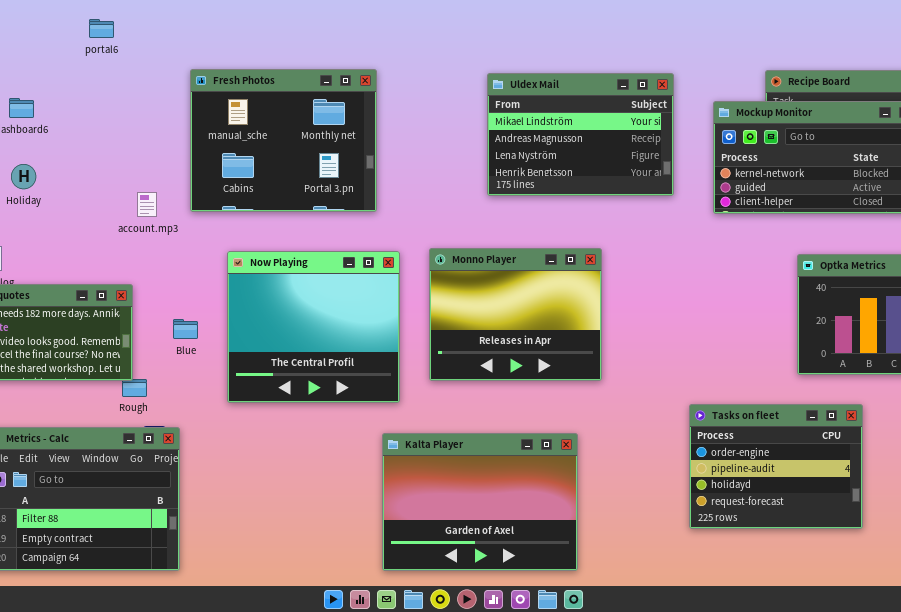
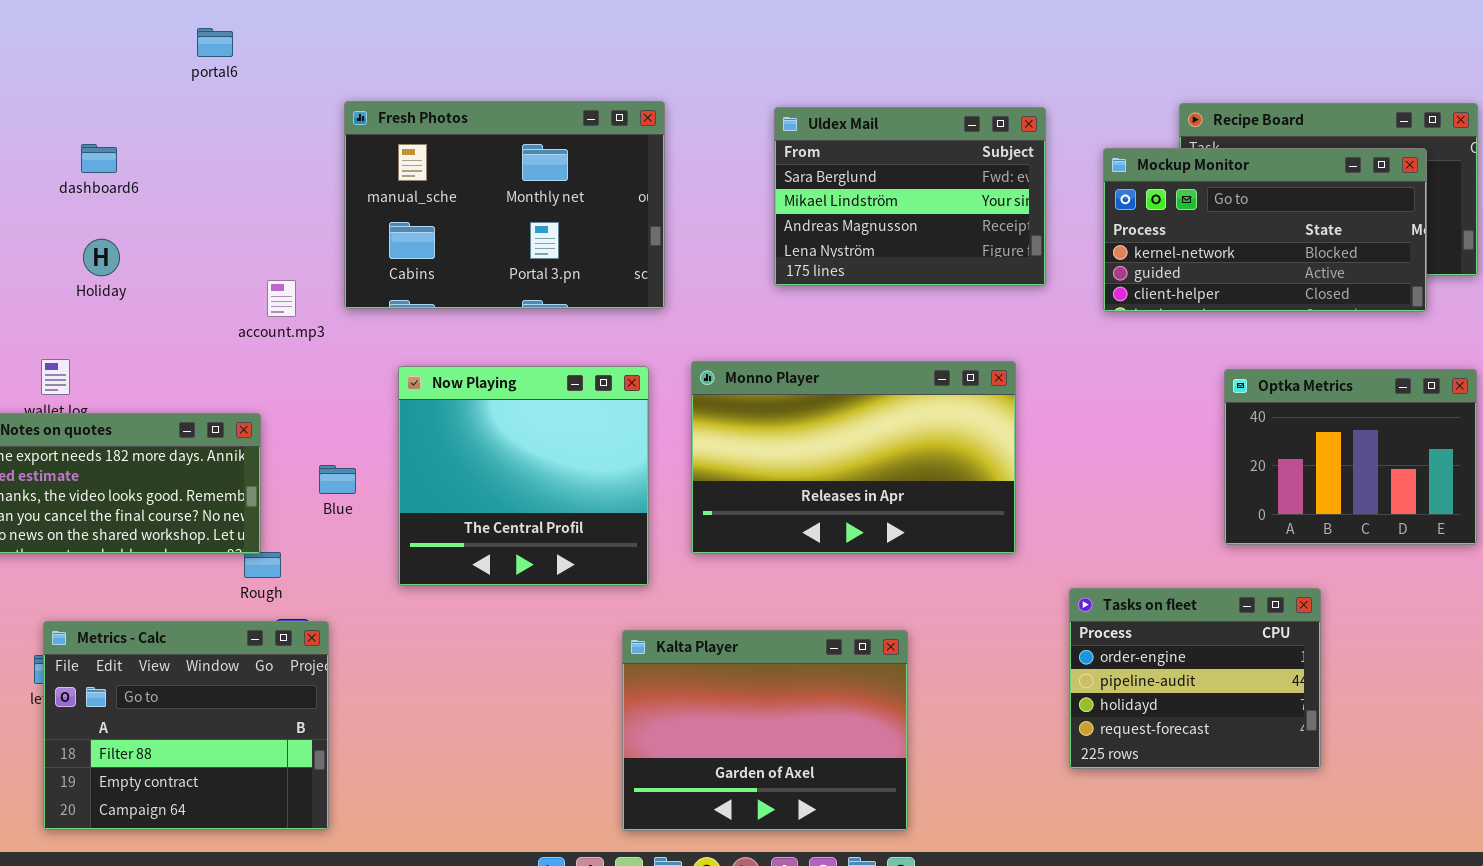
Fresh Photos: [190,69,377,212] -> [344,101,665,309], resized
Uldex Mail: [487,73,674,196] -> [774,107,1046,286], scrolled up 1 row
Monno Player: [429,248,602,381] -> [691,361,1016,554], resized

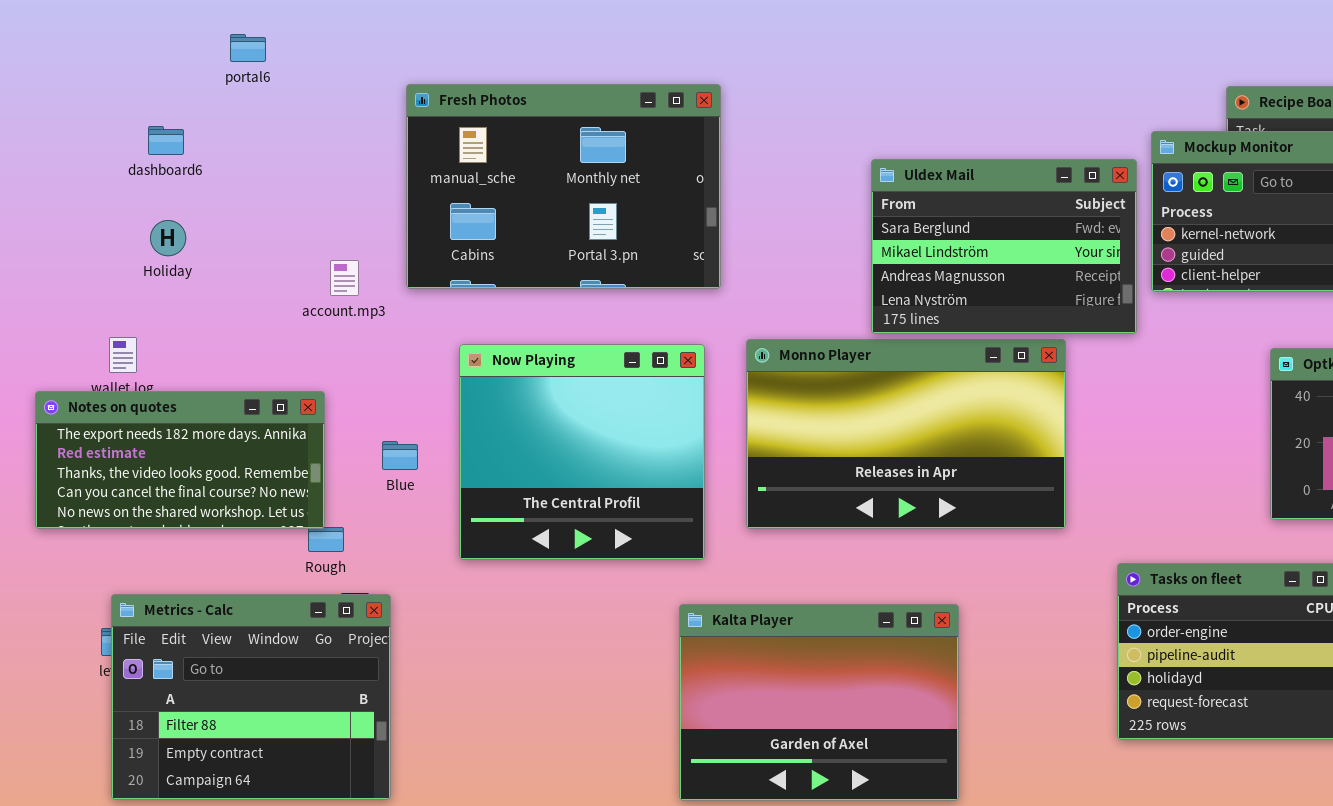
portal6: [197,28,233,57] -> [230,34,266,62], moved
Uldex Mail: [774,107,1046,286] -> [871,159,1137,334], moved

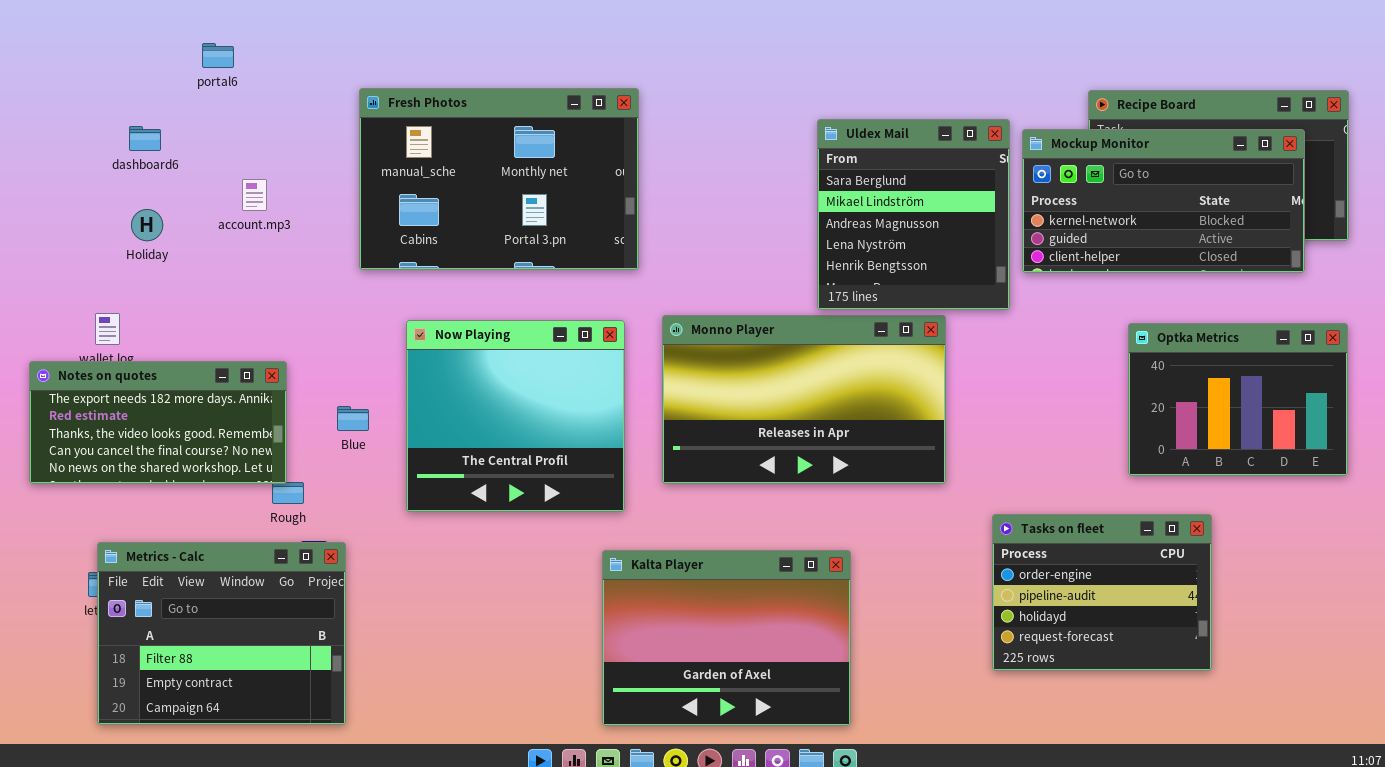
Uldex Mail: [871,159,1137,334] -> [817,119,1010,310], resized
account.mp3: [330,260,359,296] -> [242,179,267,211], moved

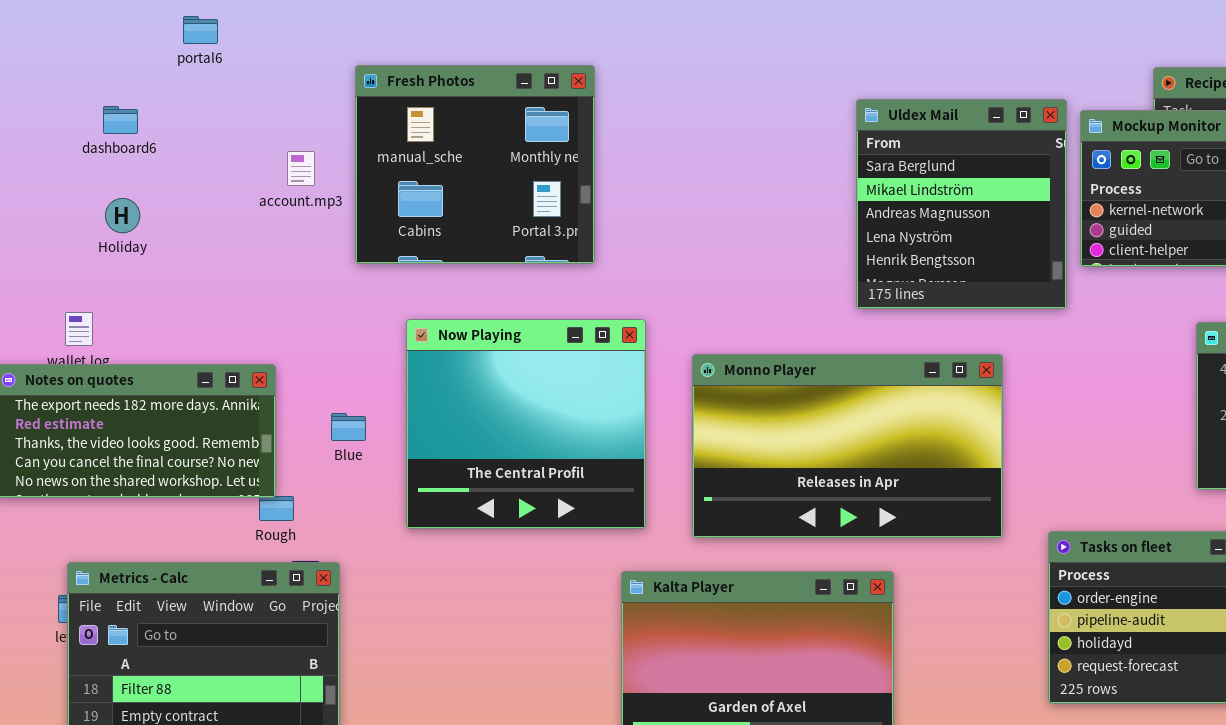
Fresh Photos: [359,88,639,270] -> [355,65,595,264], resized
account.mp3: [242,179,267,211] -> [287,151,315,186], moved
Monno Player: [662,315,946,484] -> [692,354,1003,538], moved

